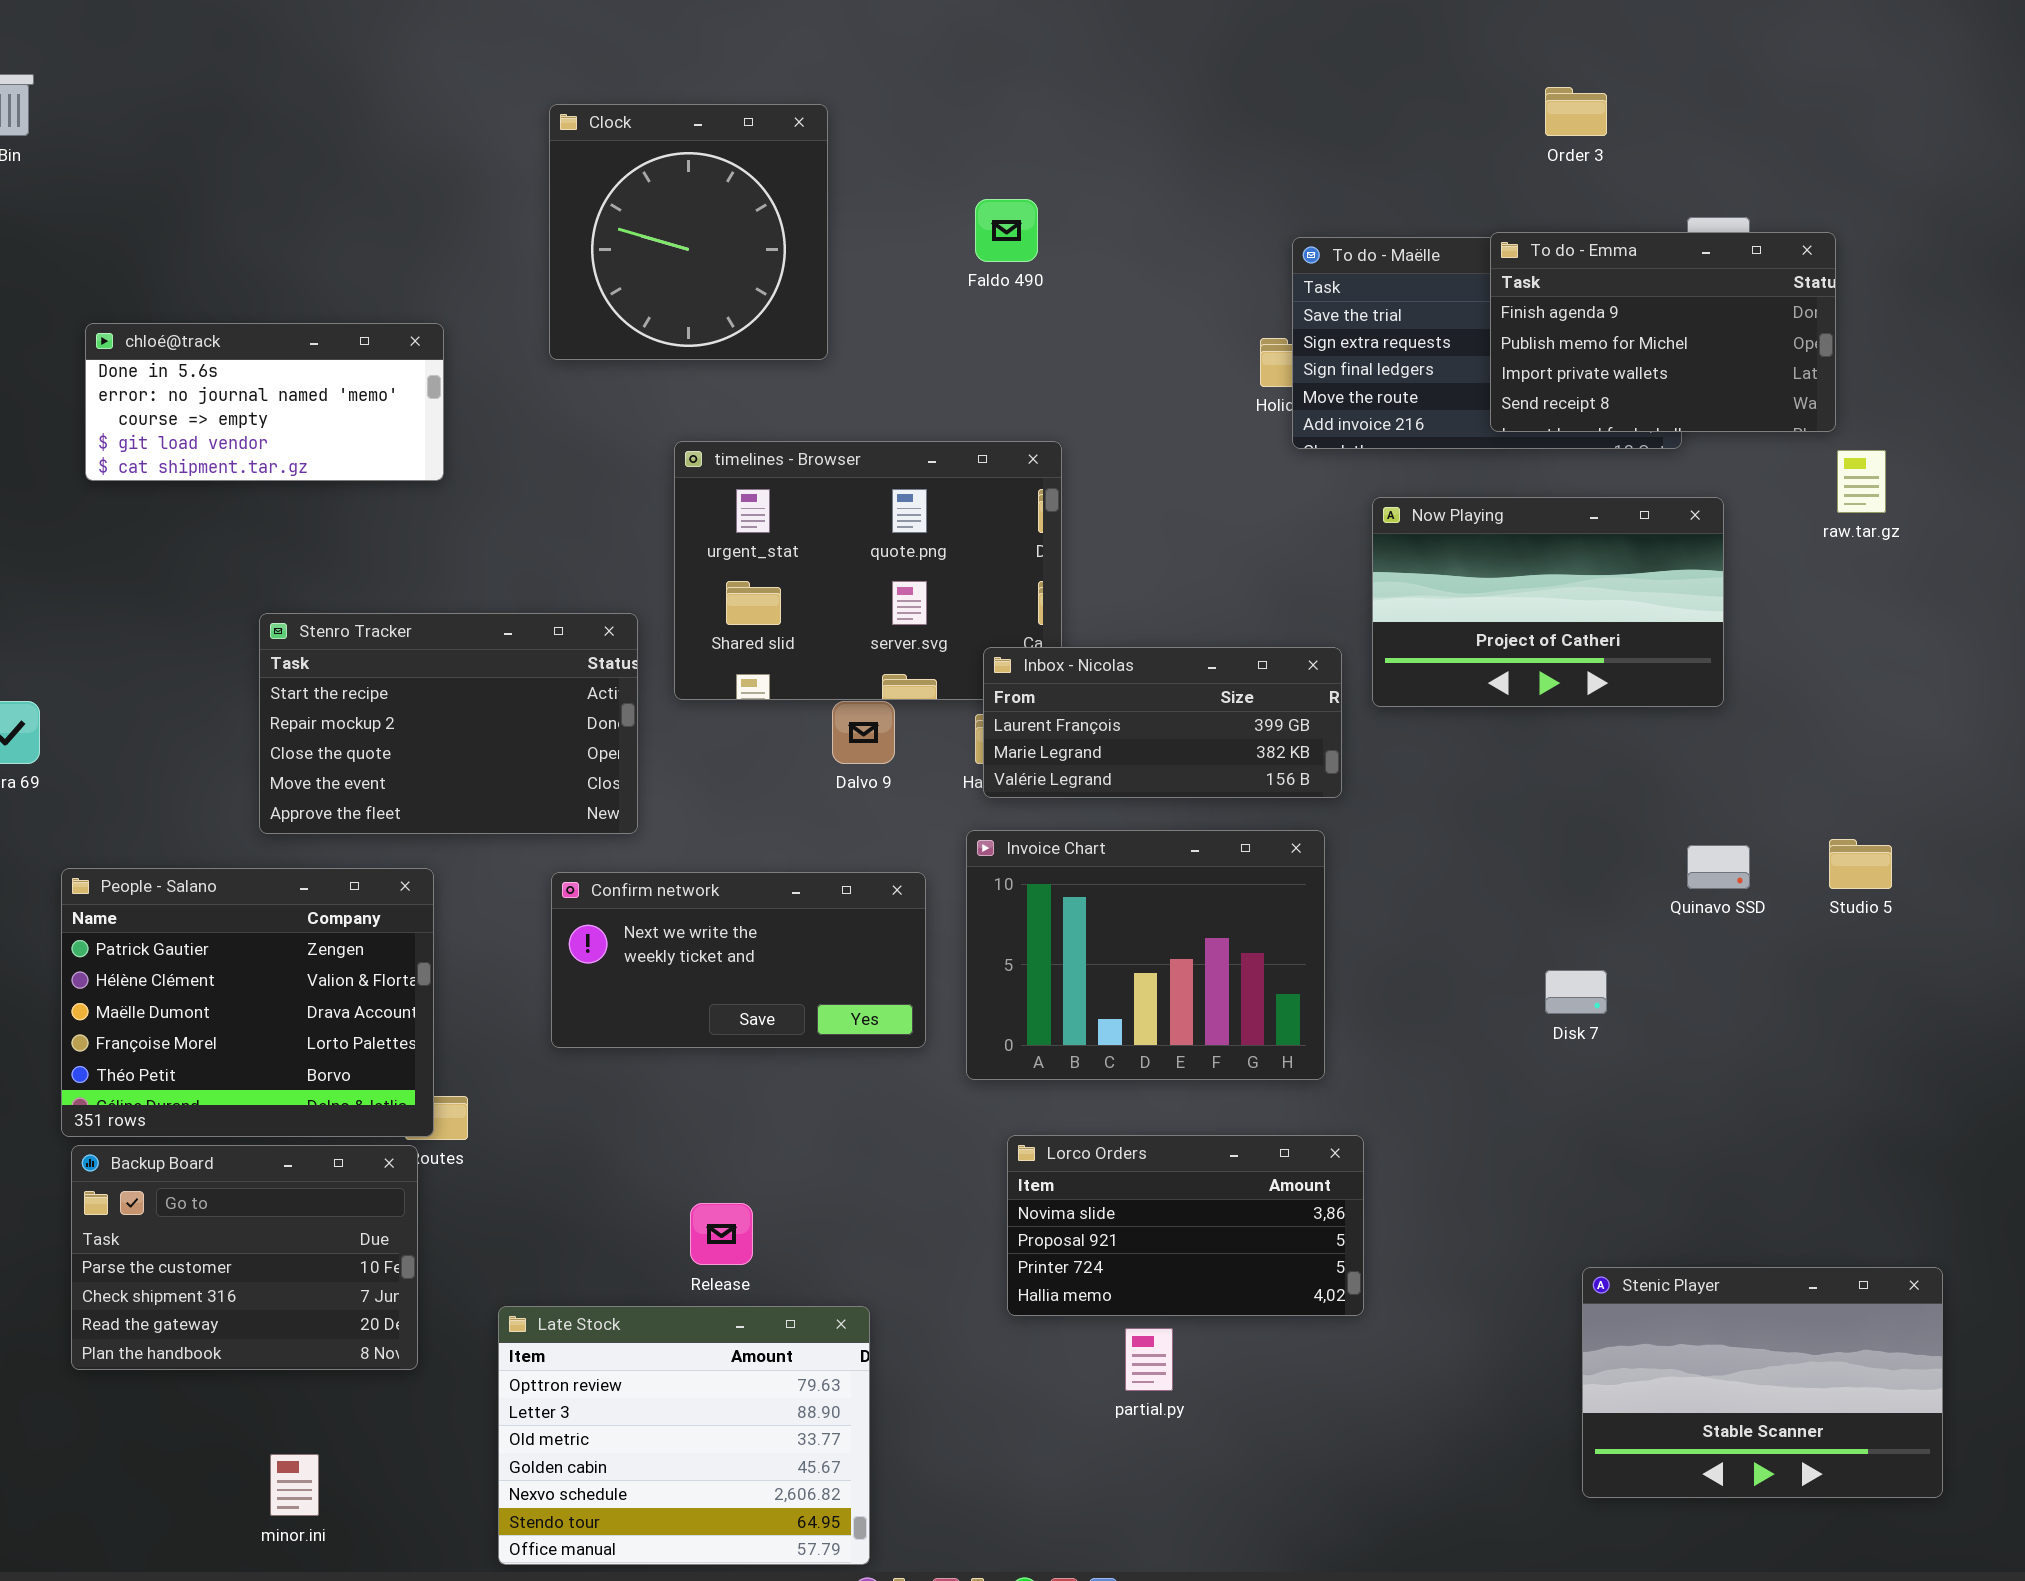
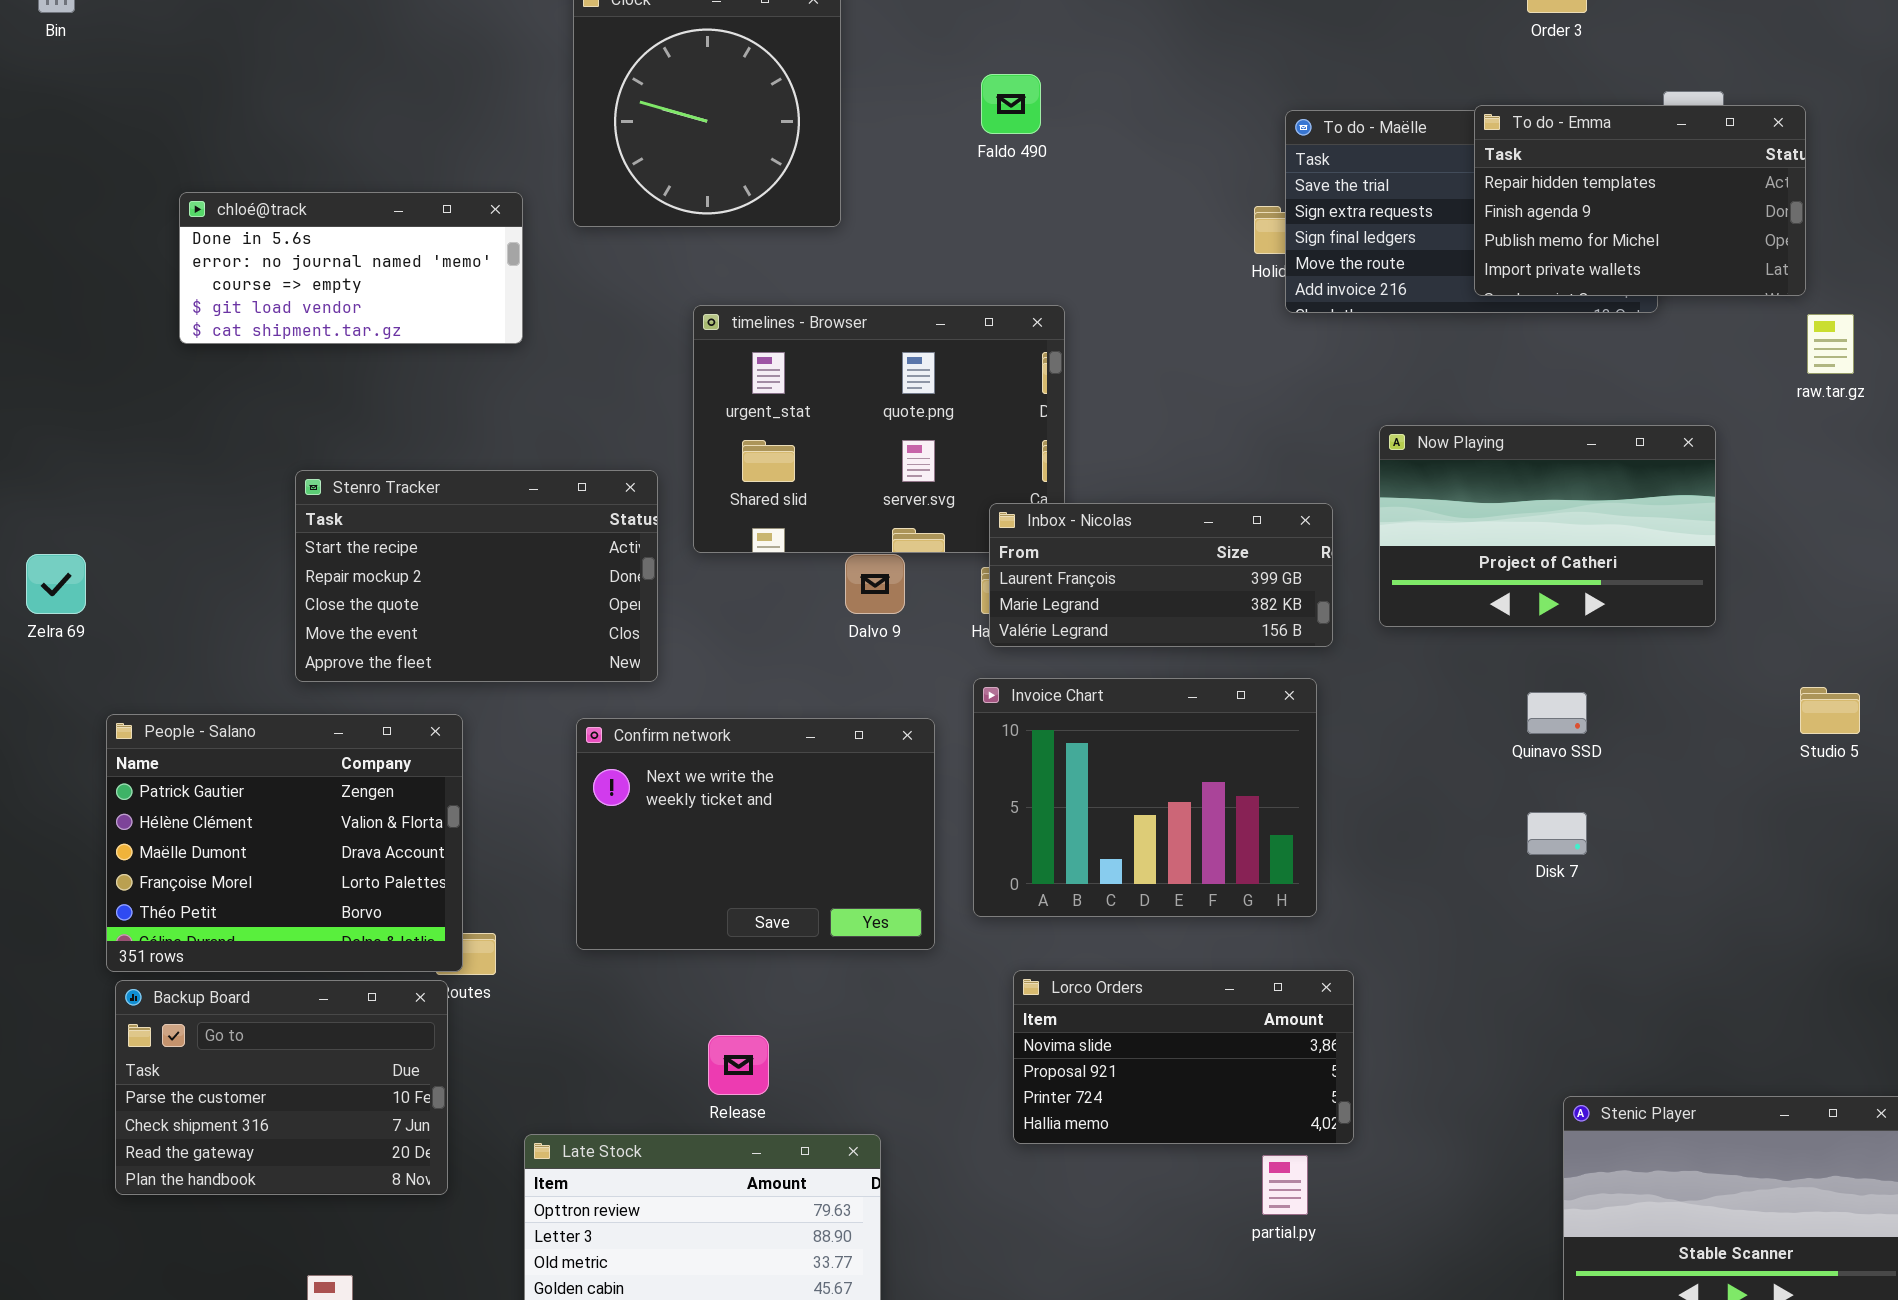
To do - Emma: [1490,232,1836,432] -> [1474,105,1806,296], scrolled up 1 row
chloé@track: [85,323,444,481] -> [179,192,523,344], moved
Now Playing: [1372,497,1724,707] -> [1379,425,1716,627], moved
Quinavo SSD: [1687,845,1750,889] -> [1527,692,1587,734], moved
Confirm network: [551,872,926,1048] -> [576,718,935,950], resized
partial.py: [1125,1328,1173,1391] -> [1262,1155,1308,1215], moved

